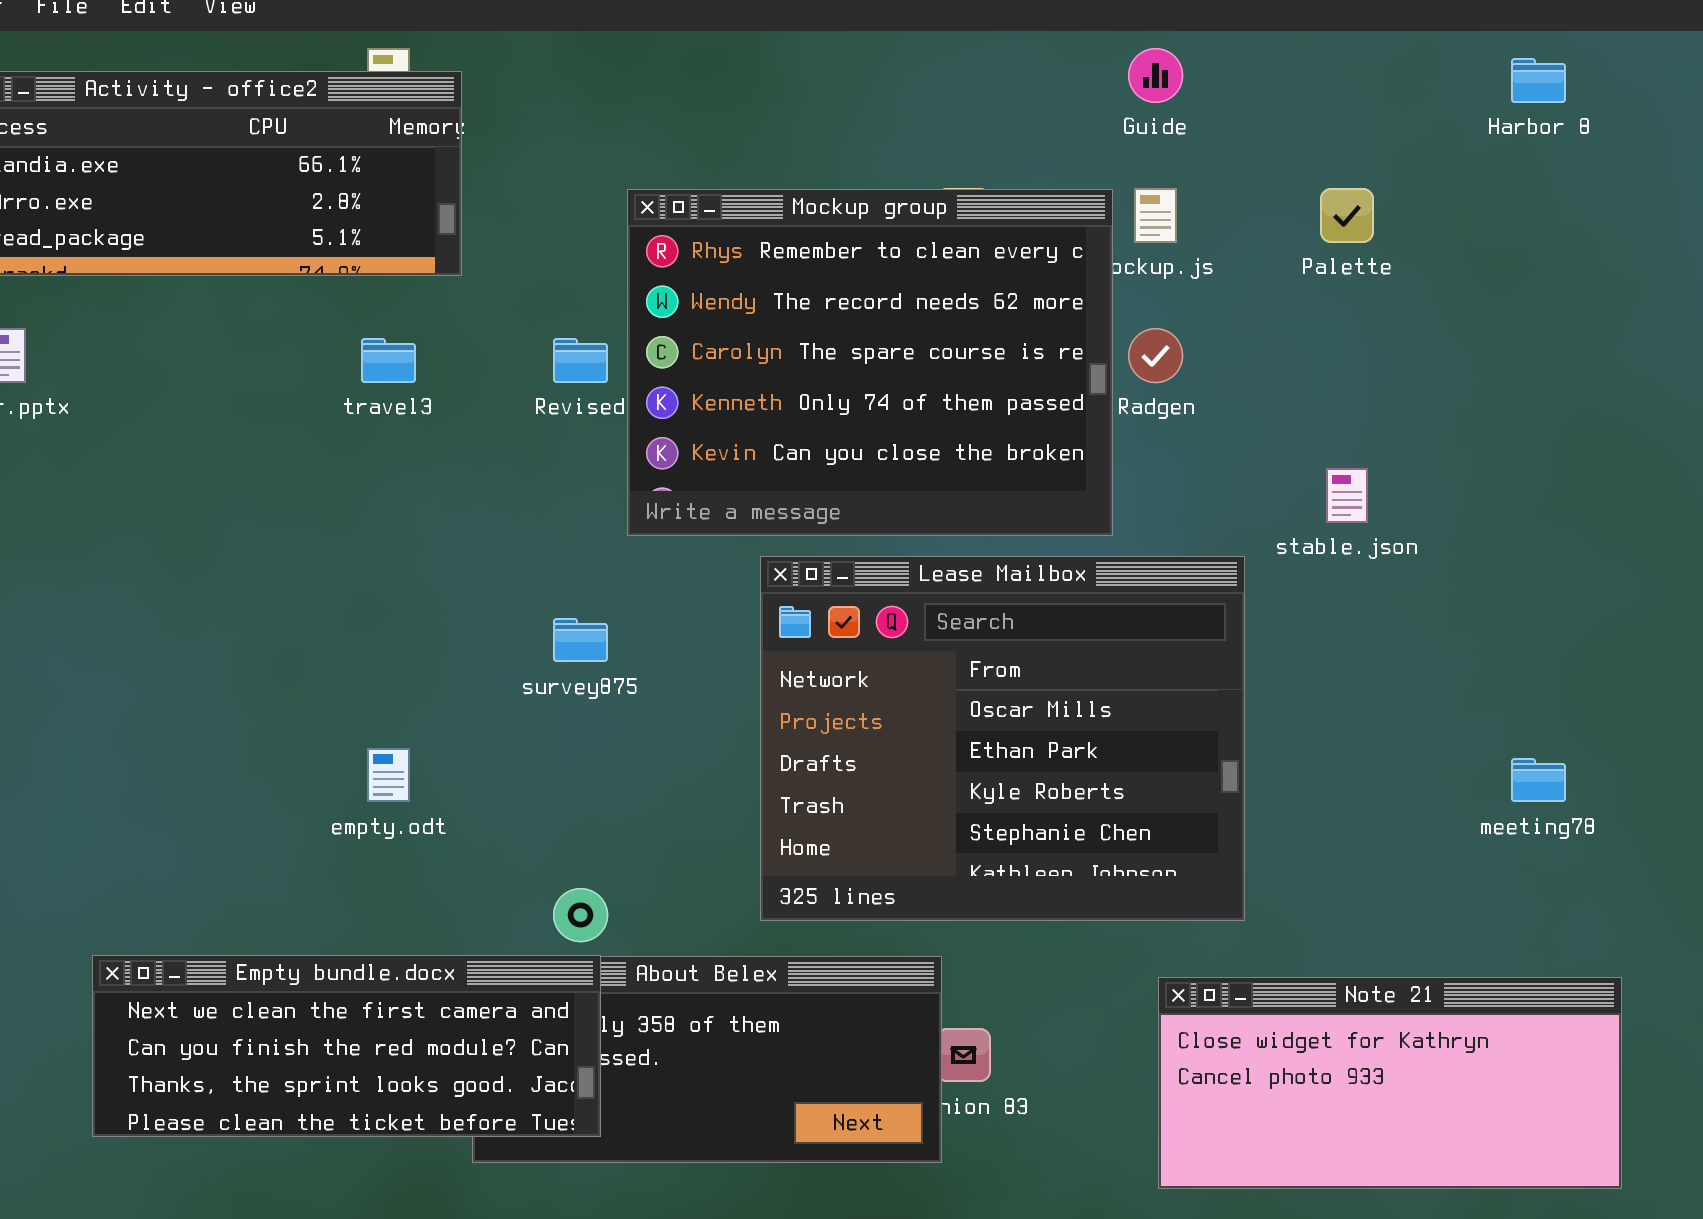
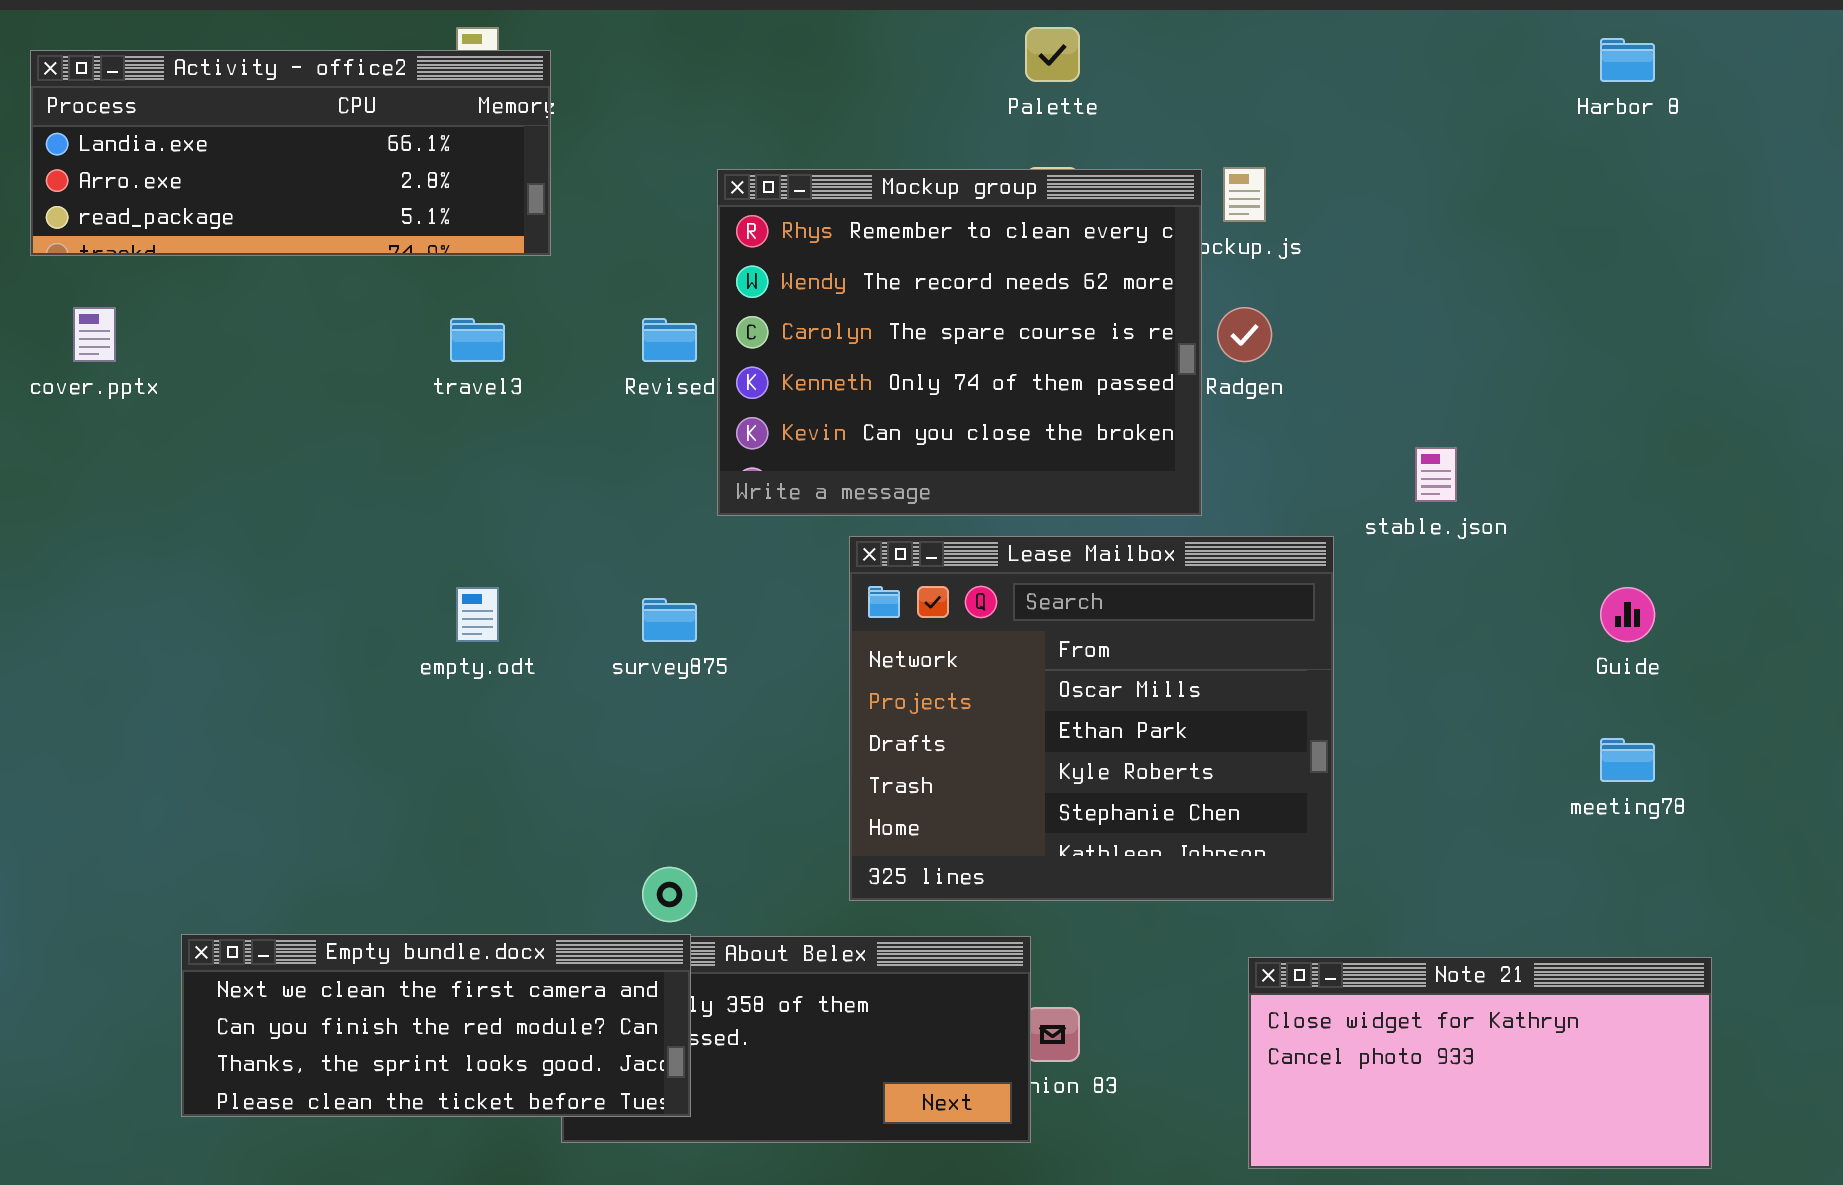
Guide: [1128,48,1183,103] -> [1600,587,1655,642], moved
Palette: [1320,188,1374,243] -> [1025,27,1080,82], moved
empty.odt: [367,748,410,802] -> [456,587,499,642], moved

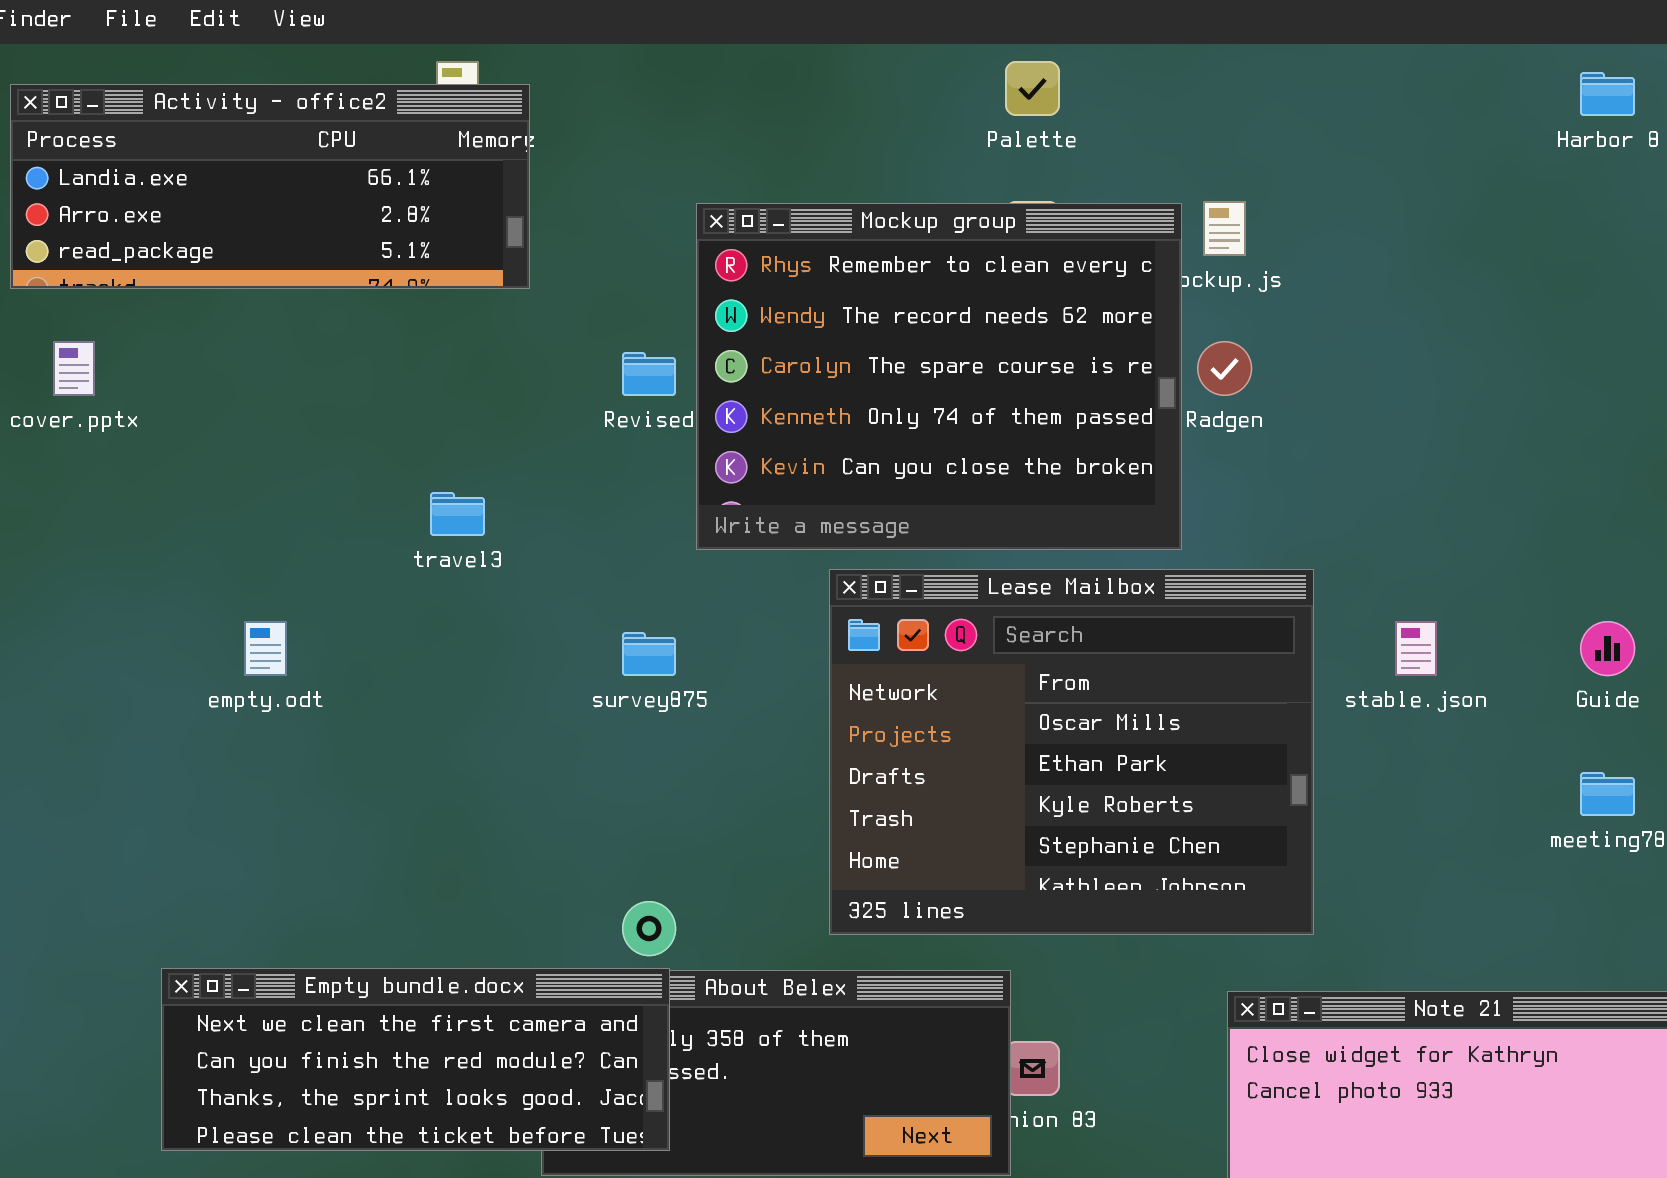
travel3: [450,318,505,362] -> [430,492,485,536], moved
stable.json: [1415,447,1457,502] -> [1395,621,1437,676], moved
empty.odt: [456,587,499,642] -> [244,621,287,676], moved

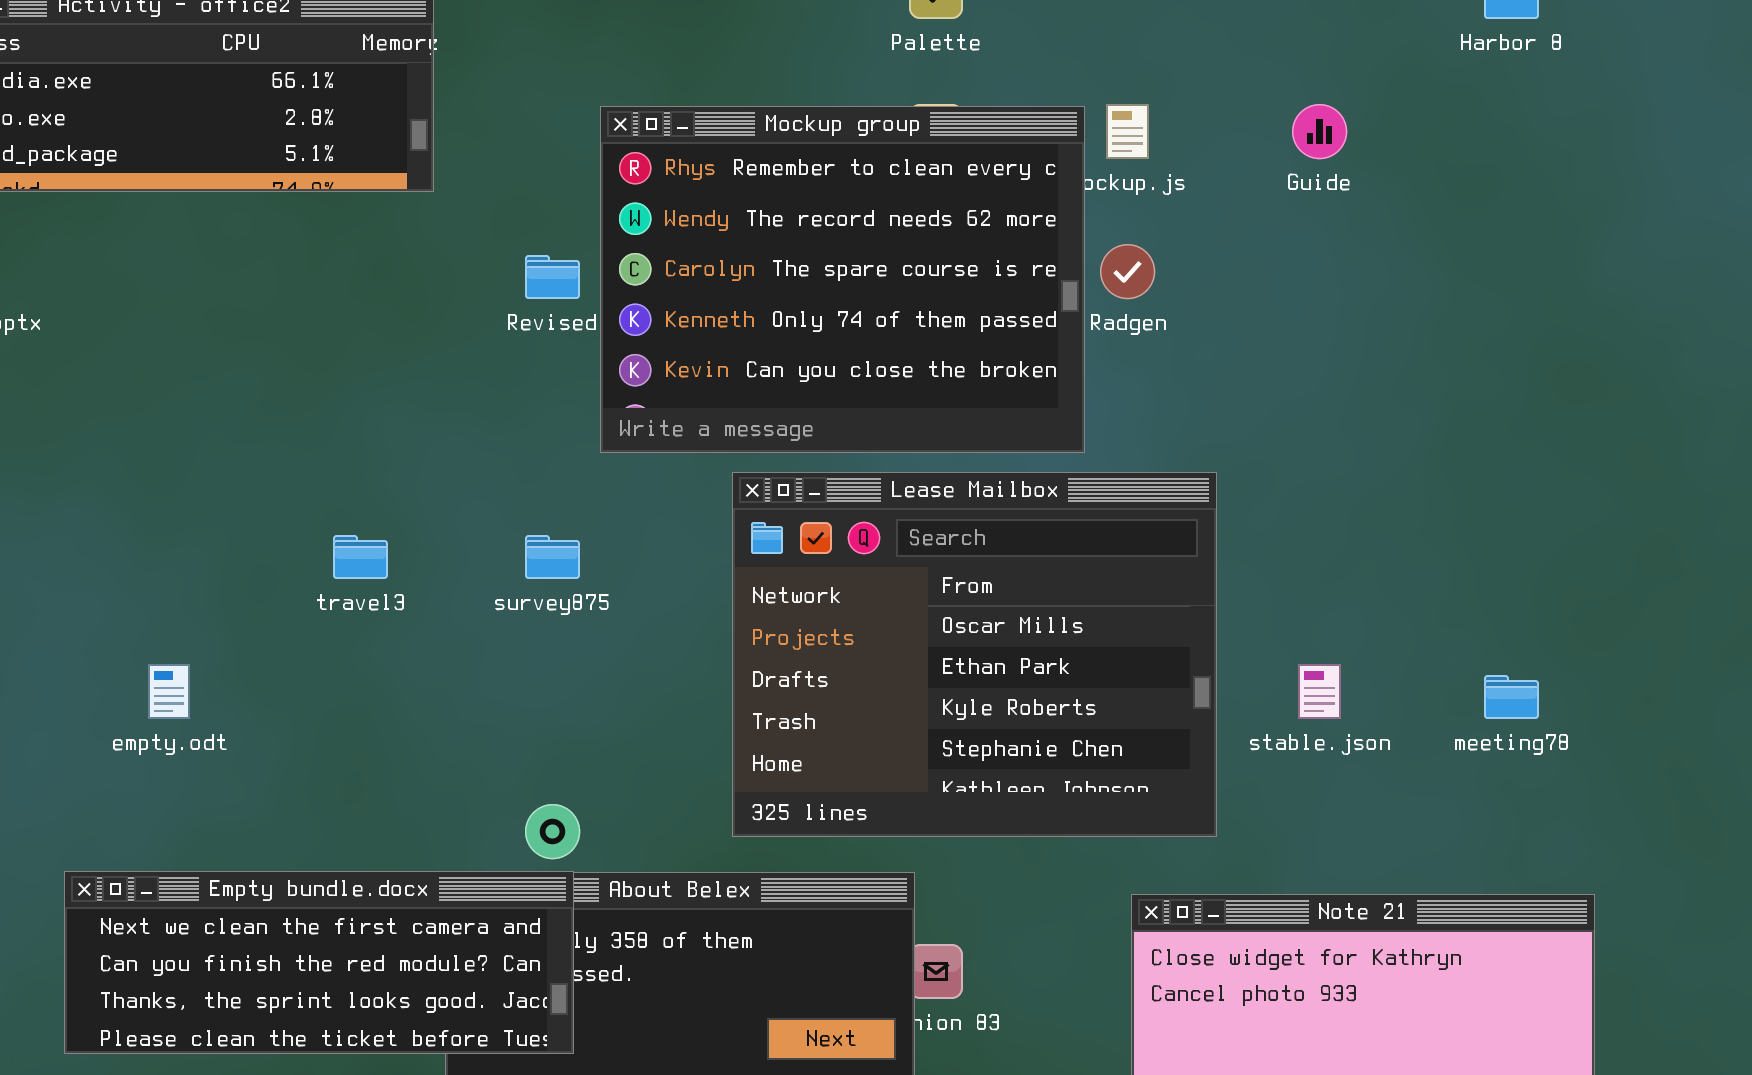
travel3: [430,492,485,536] -> [333,535,388,579], moved
empty.odt: [244,621,287,676] -> [148,664,190,719], moved
stable.json: [1395,621,1437,676] -> [1298,664,1341,719], moved
Guide: [1580,621,1635,676] -> [1292,104,1347,159], moved

